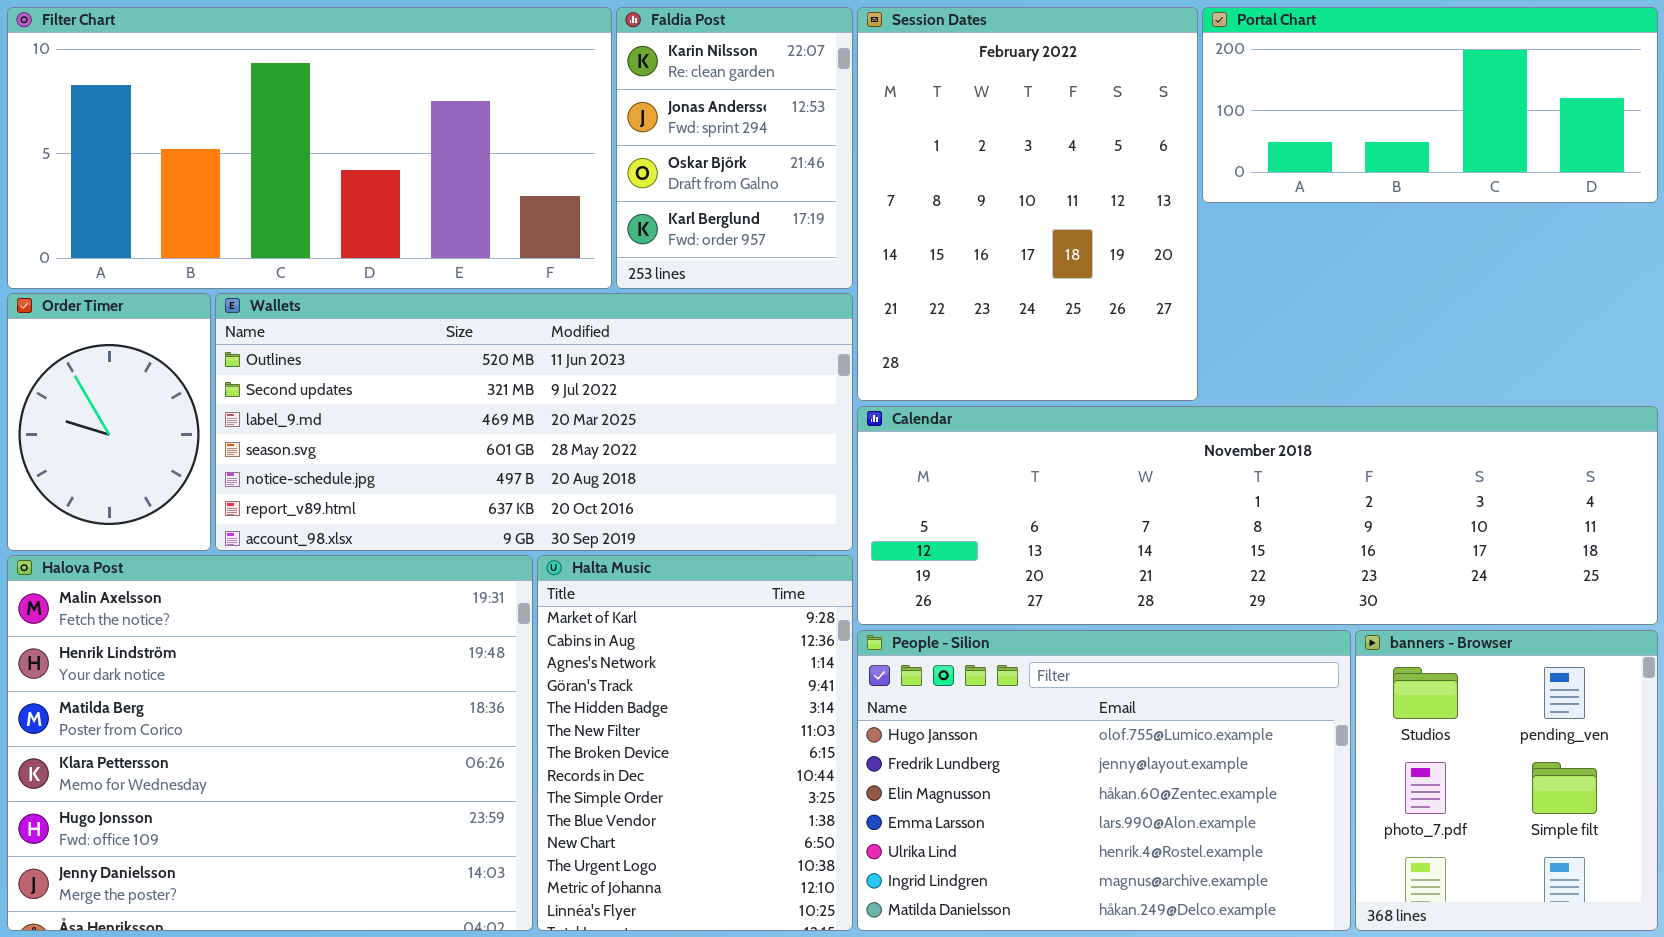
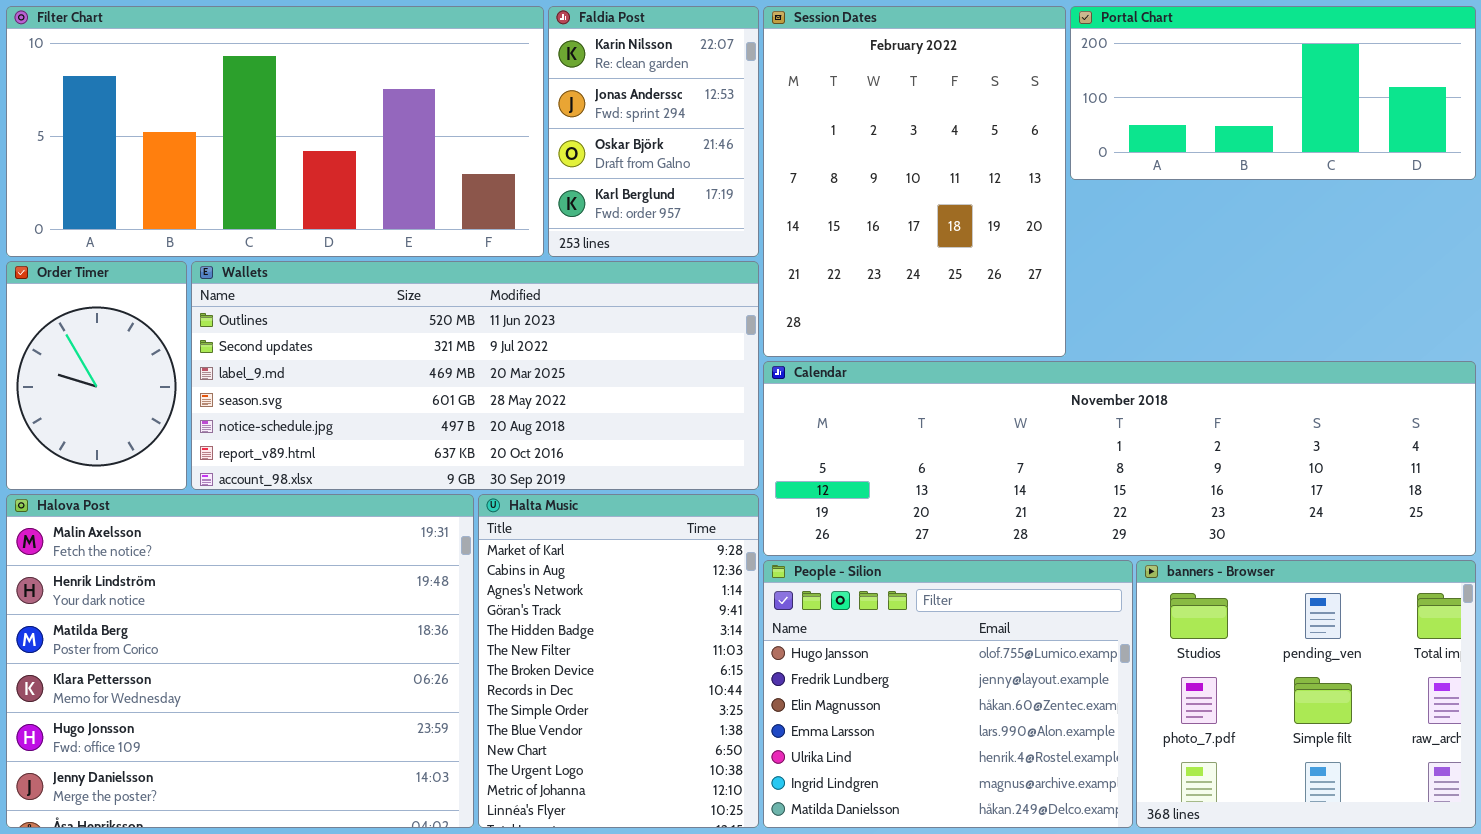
People - Silion: [857,630,1351,931] -> [763,560,1133,828], resized
banners - Browser: [1355,630,1658,931] -> [1136,560,1476,828], resized

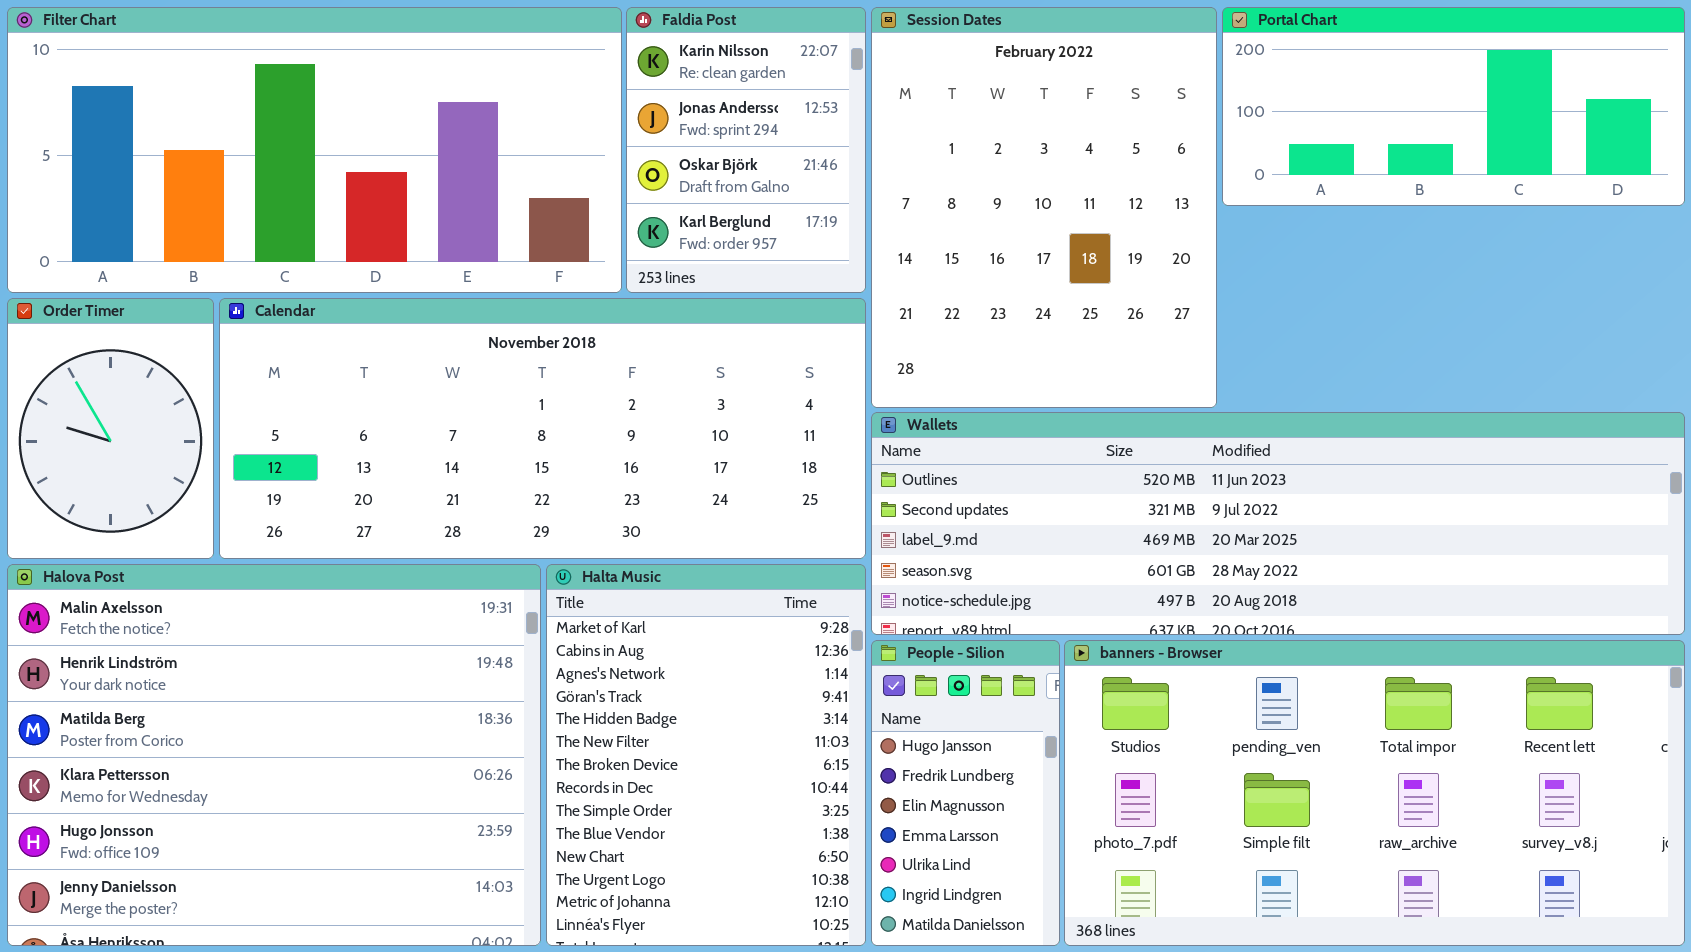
Wallets: [191,261,759,490] -> [871,412,1685,635], moved, resized
Calendar: [763,361,1476,556] -> [219,298,866,559], moved, resized
People - Silion: [763,560,1133,828] -> [871,640,1060,946], resized
banners - Browser: [1136,560,1476,828] -> [1064,640,1685,946], resized

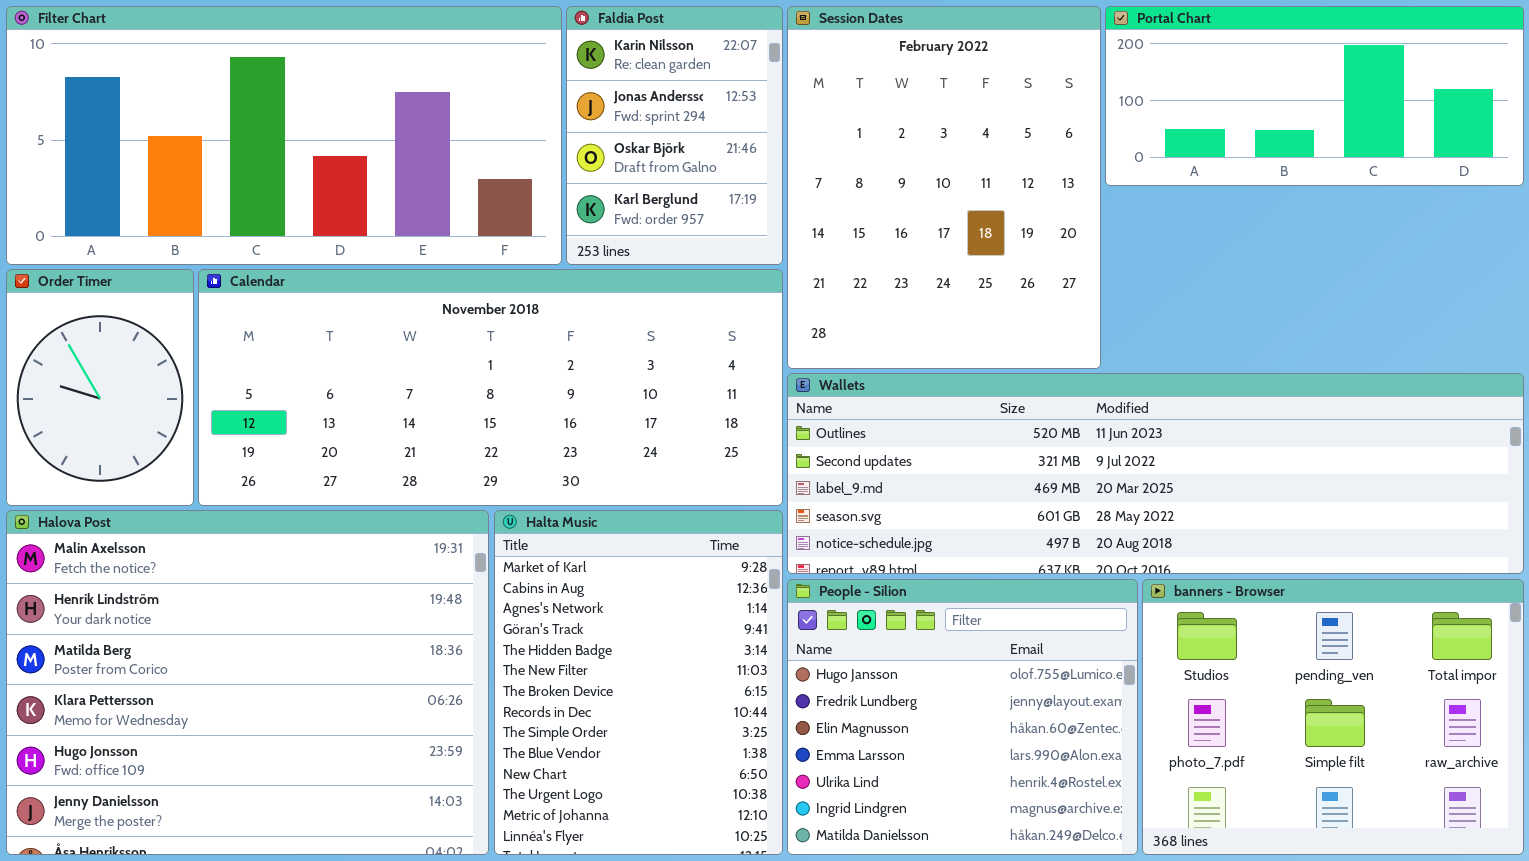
People - Silion: [871,640,1060,946] -> [787,579,1138,855], resized
banners - Browser: [1064,640,1685,946] -> [1142,579,1524,855], resized

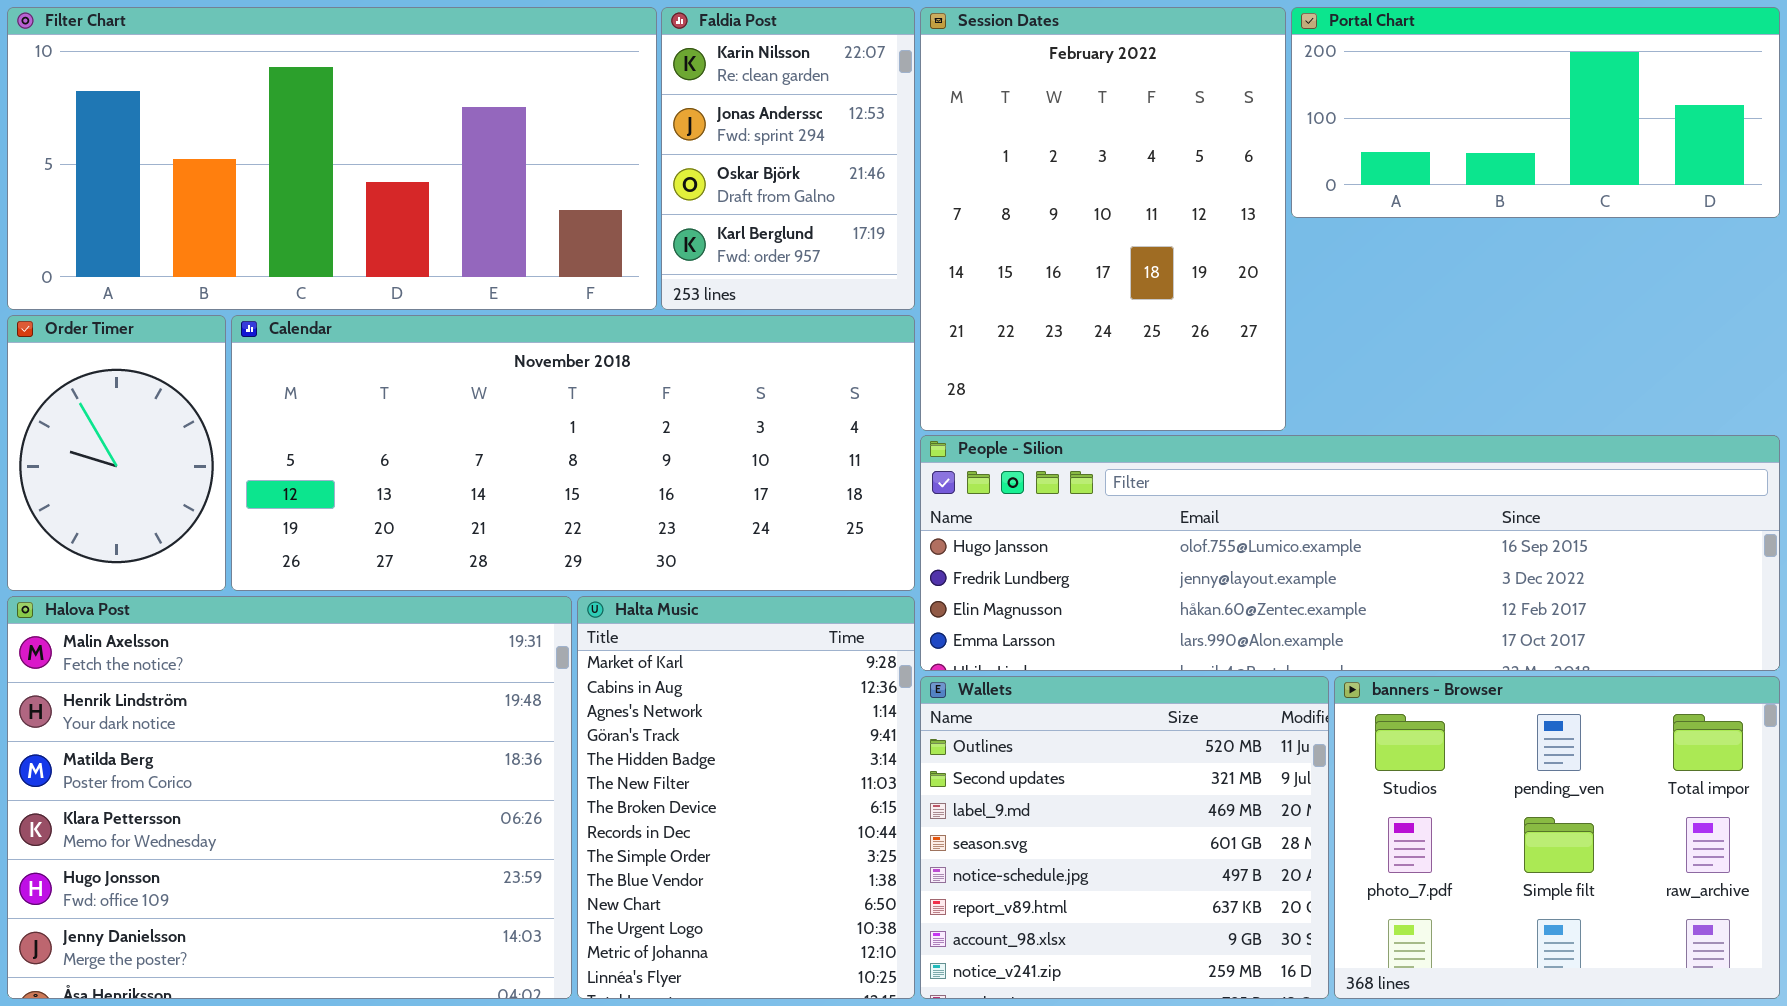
Wallets: [787,373,1524,574] -> [920,676,1329,999], moved, resized
People - Silion: [787,579,1138,855] -> [920,435,1780,671], moved, resized

